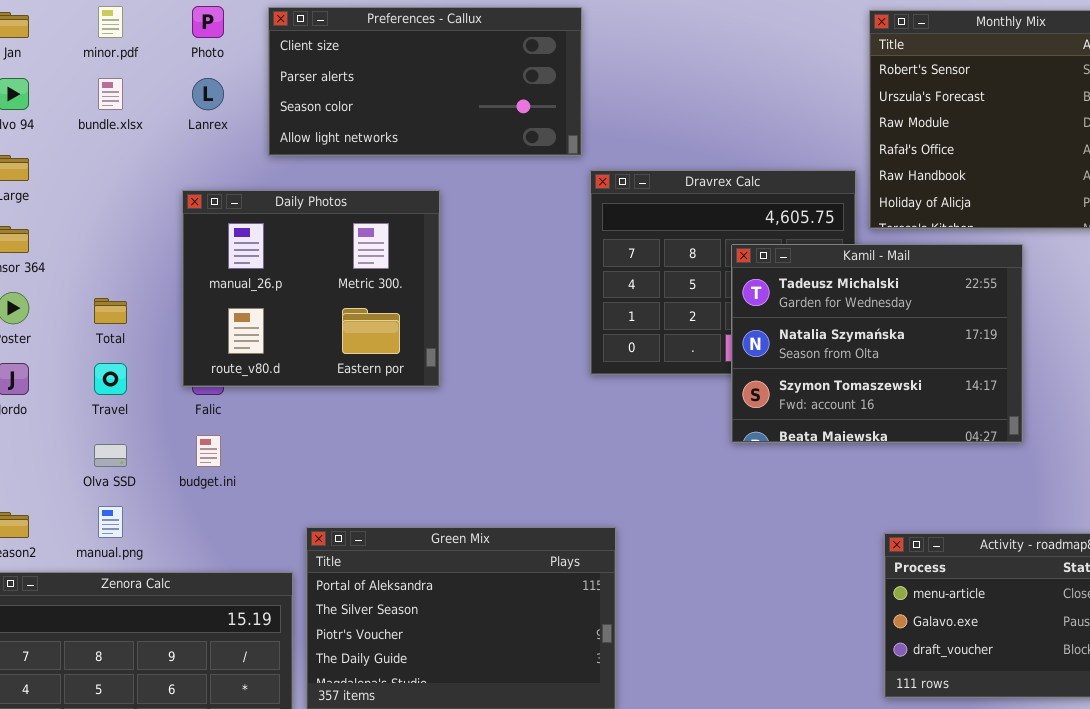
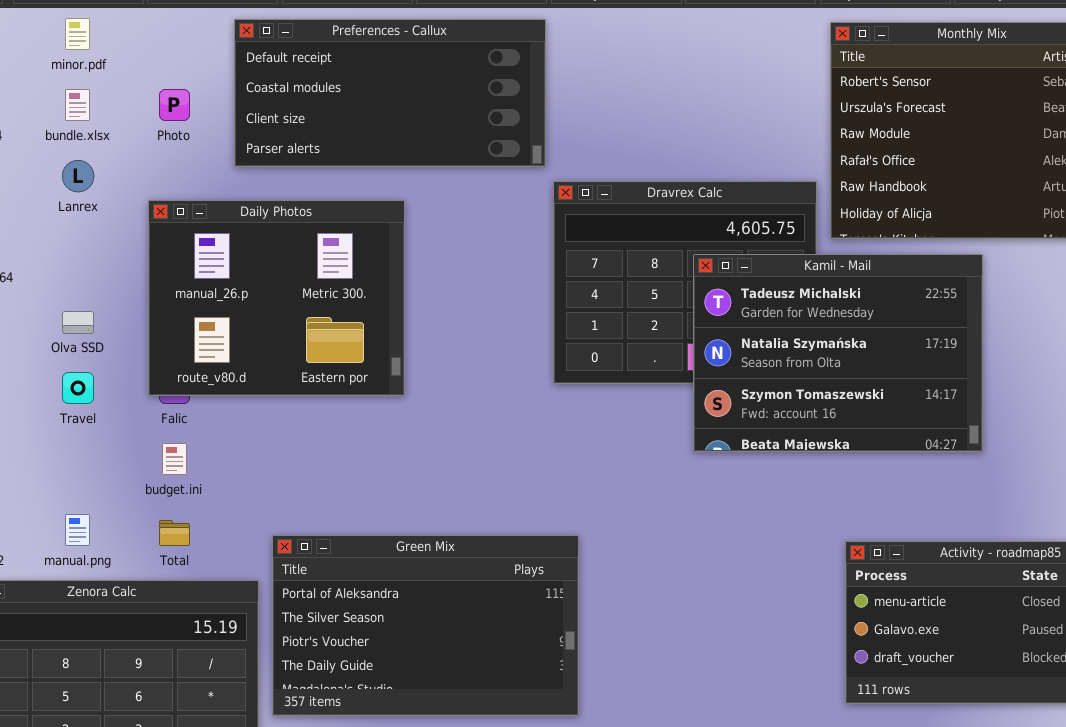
Photo: [192,6,224,38] -> [159,89,190,121], moved
Preferences - Callux: [268,7,582,156] -> [234,19,546,167], scrolled up 2 rows
Lanrex: [192,78,224,110] -> [62,160,94,192], moved
Total: [94,298,127,324] -> [159,520,190,546], moved
Olva SSD: [94,444,127,467] -> [62,311,94,334], moved

